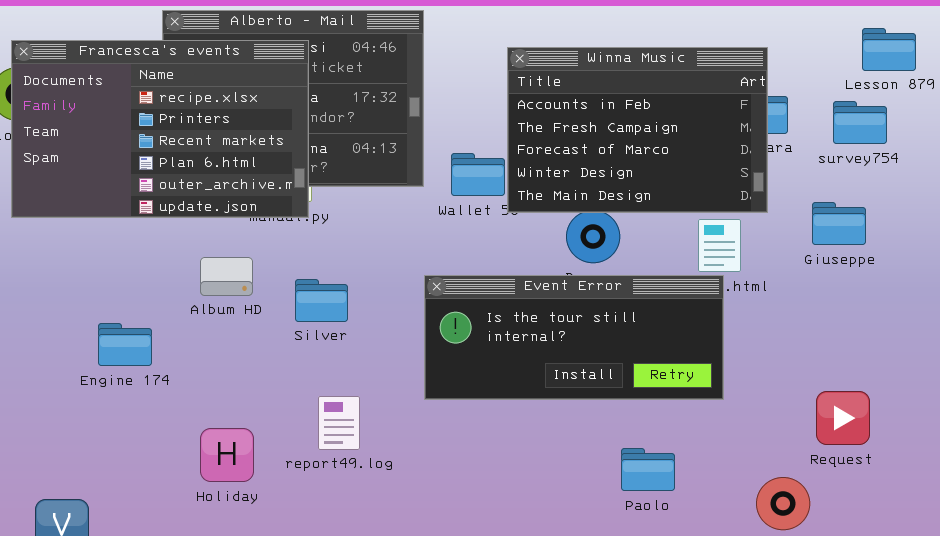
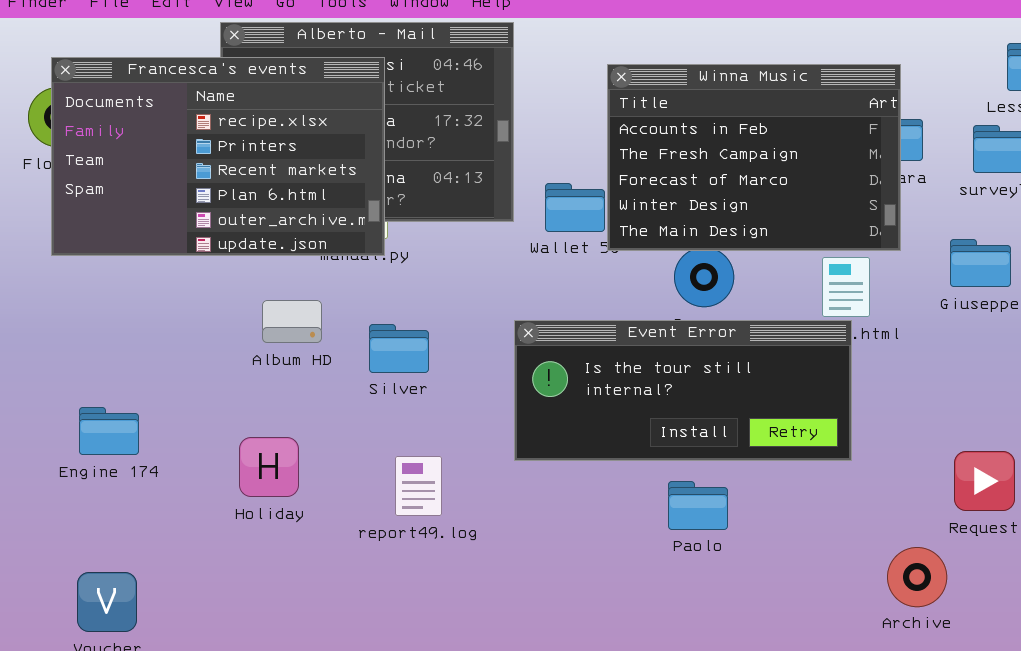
Engine 174: [98,323,152,366] -> [79,407,139,455], moved
Holiday: [200,428,254,482] -> [239,437,299,497], moved
Paolo: [621,448,675,491] -> [668,481,728,530], moved

